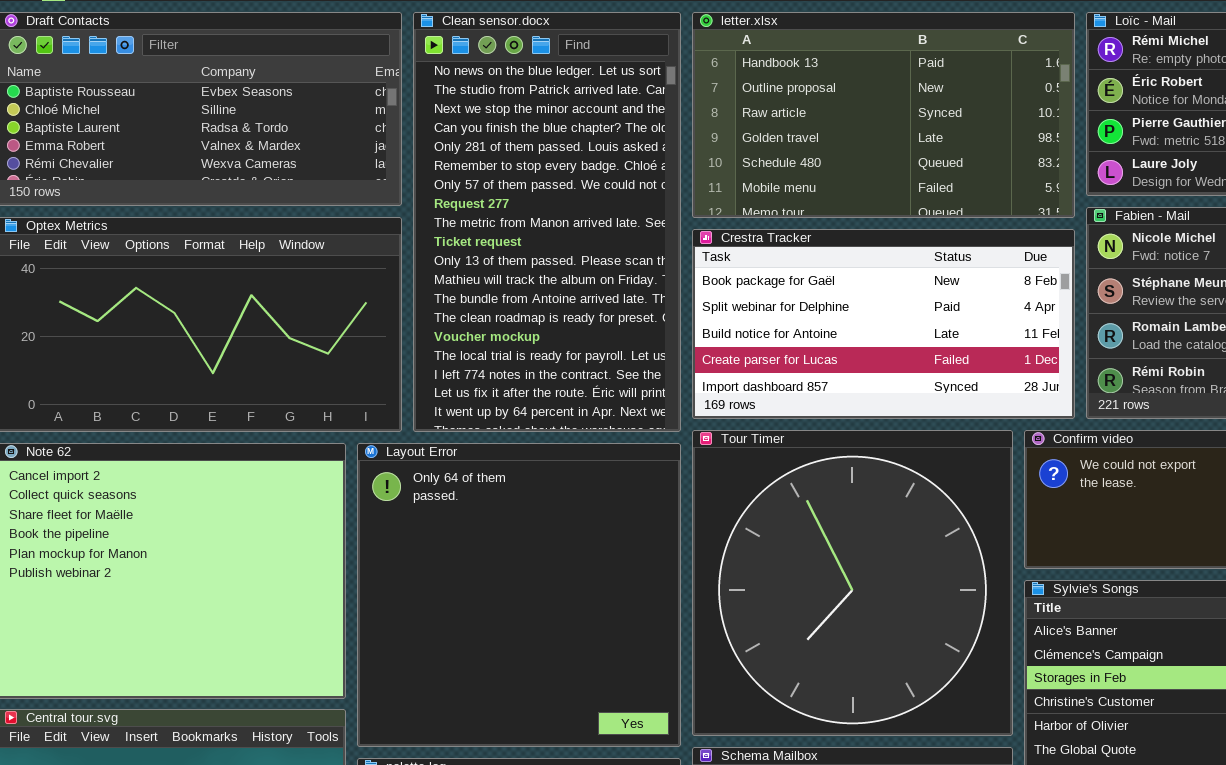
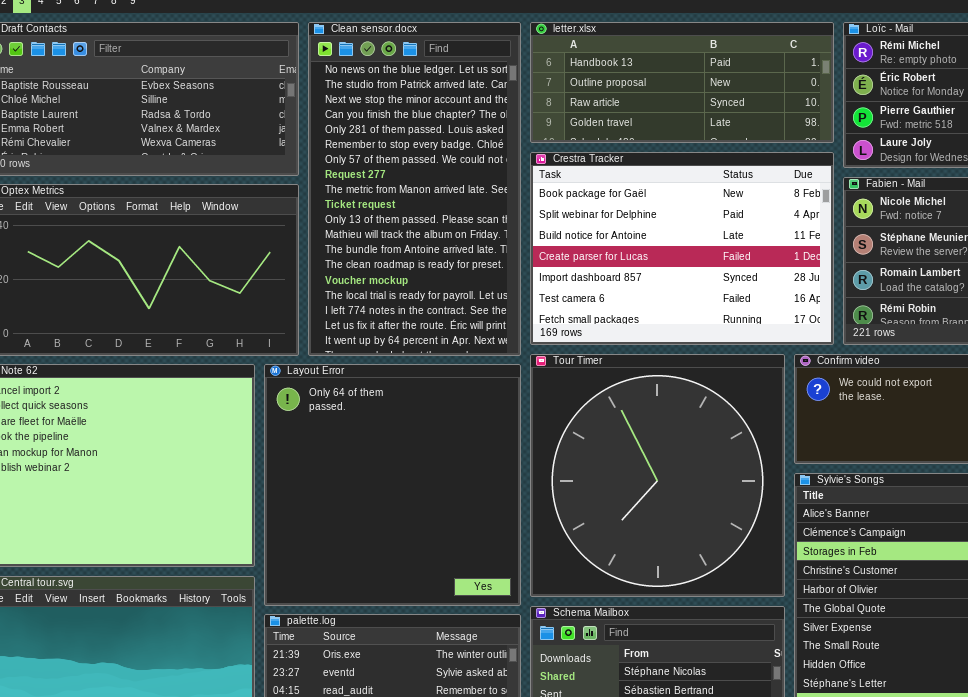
letter.xlsx: [692,12,1075,218] -> [530,22,834,143], resized
Crestra Tracker: [692,229,1075,419] -> [530,152,834,345], resized

